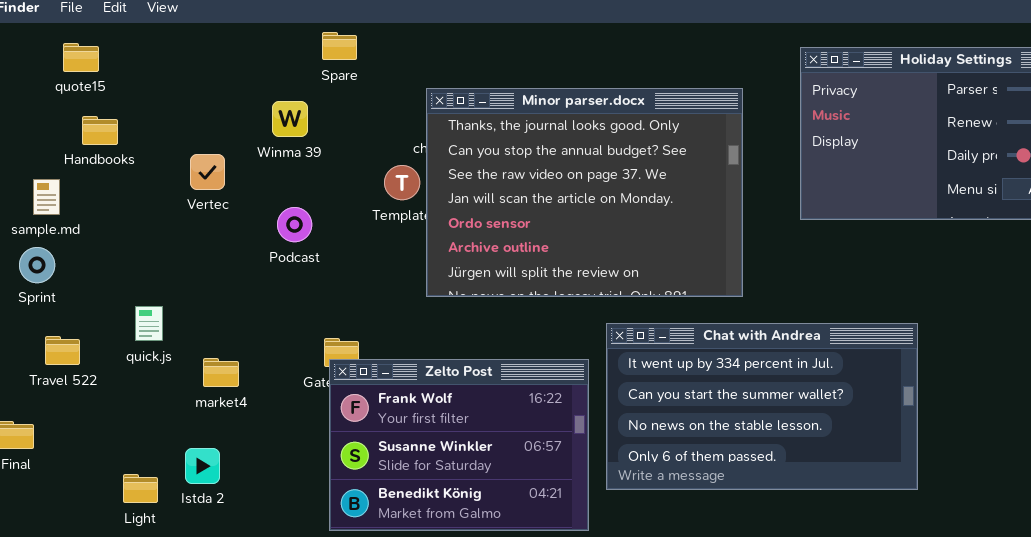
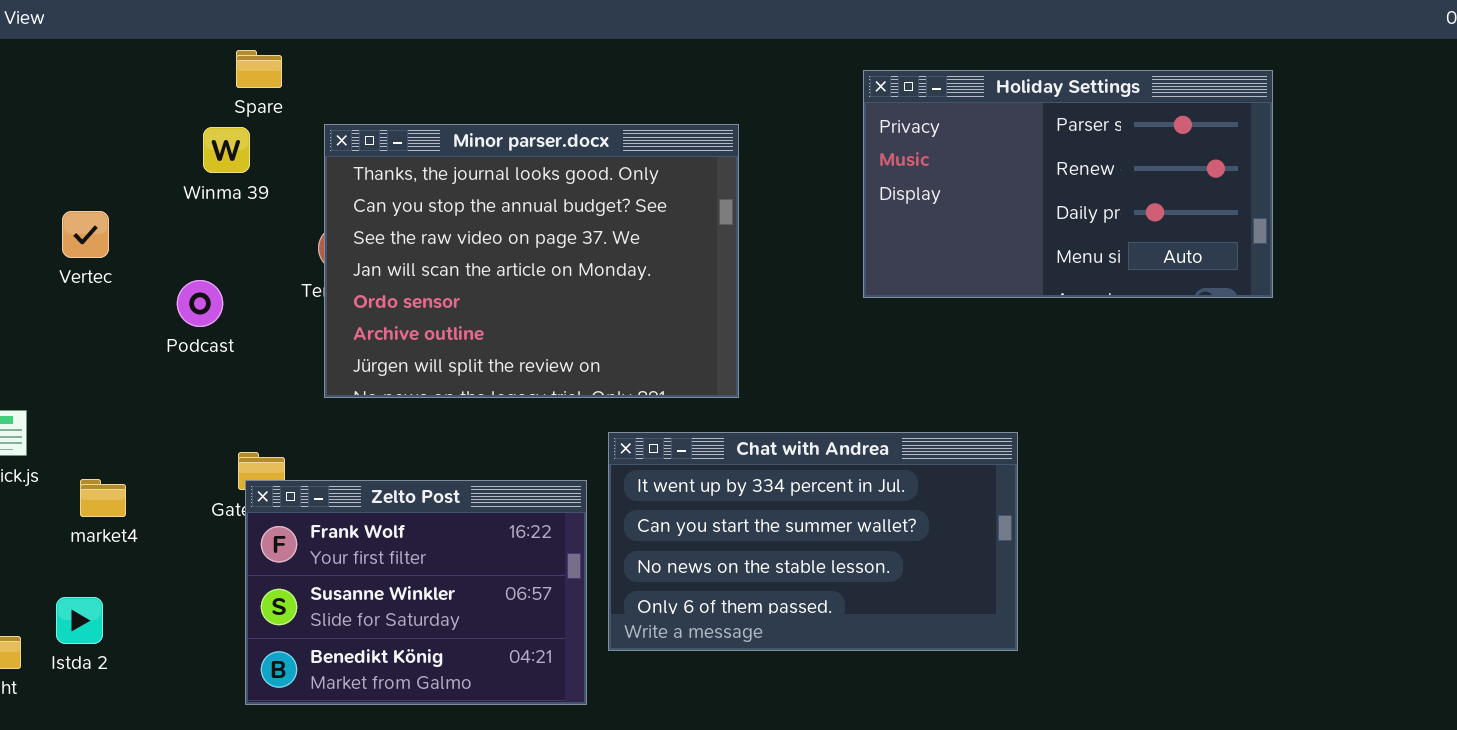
Minor parser.docx: [426,88,743,297] -> [324,124,739,398], moved
Winma 39: [272,101,308,137] -> [203,127,250,173], moved

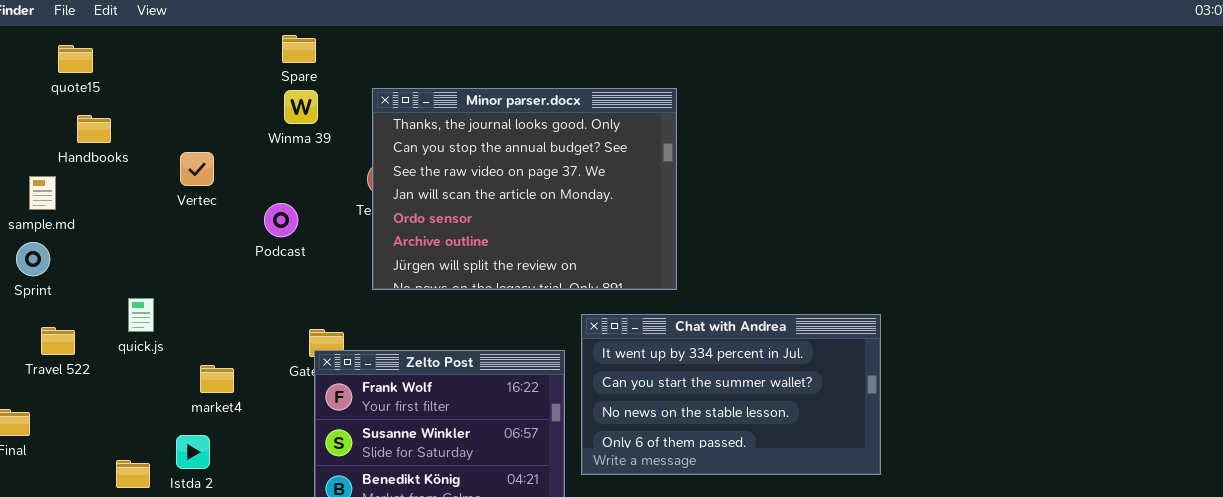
Spare: [236,50,282,88] -> [282,35,316,63], moved
Holiday Settings: [863,70,1273,298] -> none, closed
market4: [80,479,126,517] -> [200,365,234,393], moved

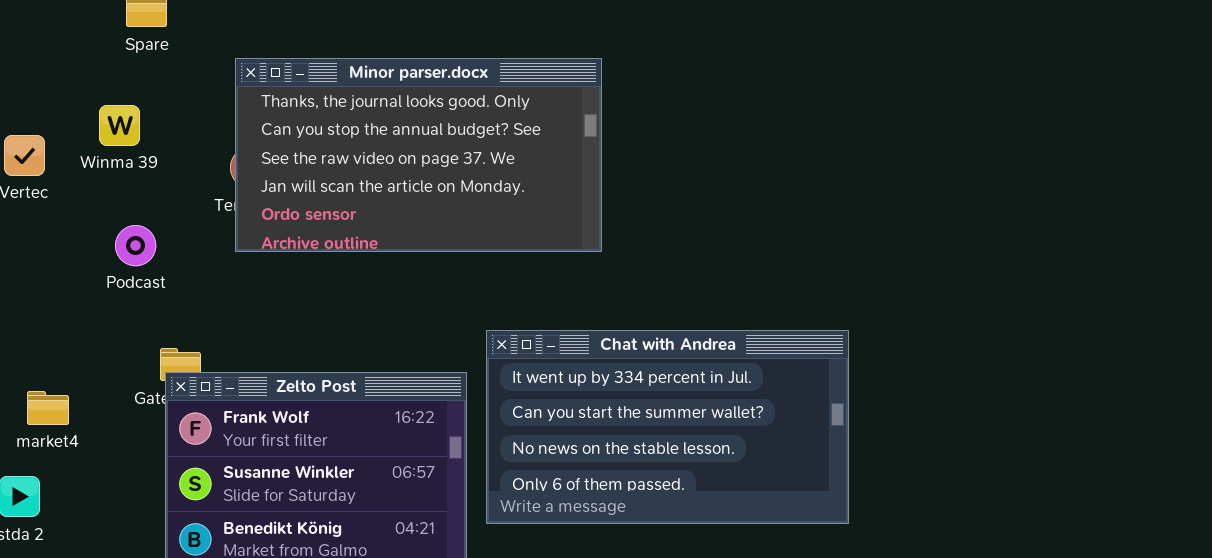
Minor parser.docx: [372,88,677,290] -> [235,58,602,252], resized
Winma 39: [284,90,318,124] -> [99,105,140,146], moved
Podcast: [264,203,298,237] -> [115,225,156,266], moved

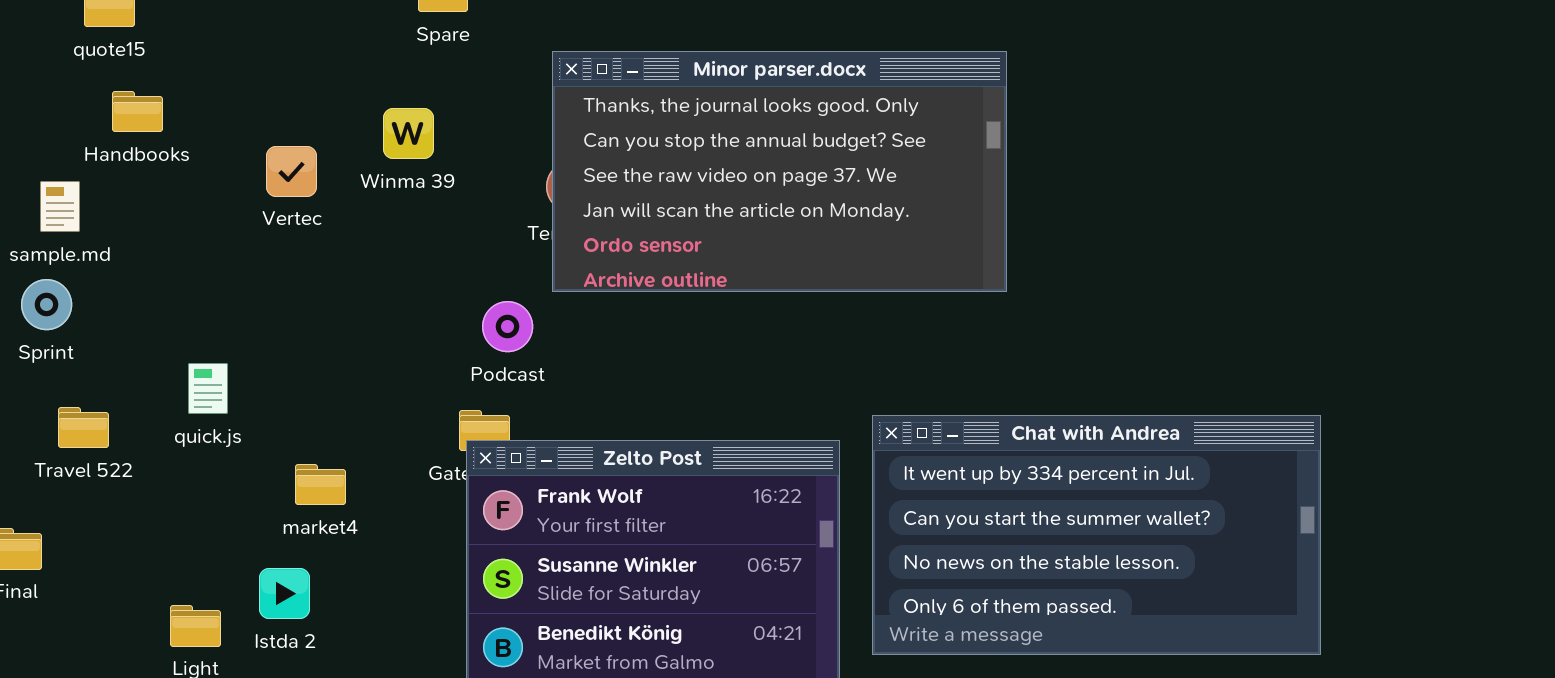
Podcast: [115,225,156,266] -> [482,301,533,352], moved
Chat with Andrea: [486,330,849,524] -> [872,415,1321,655], moved

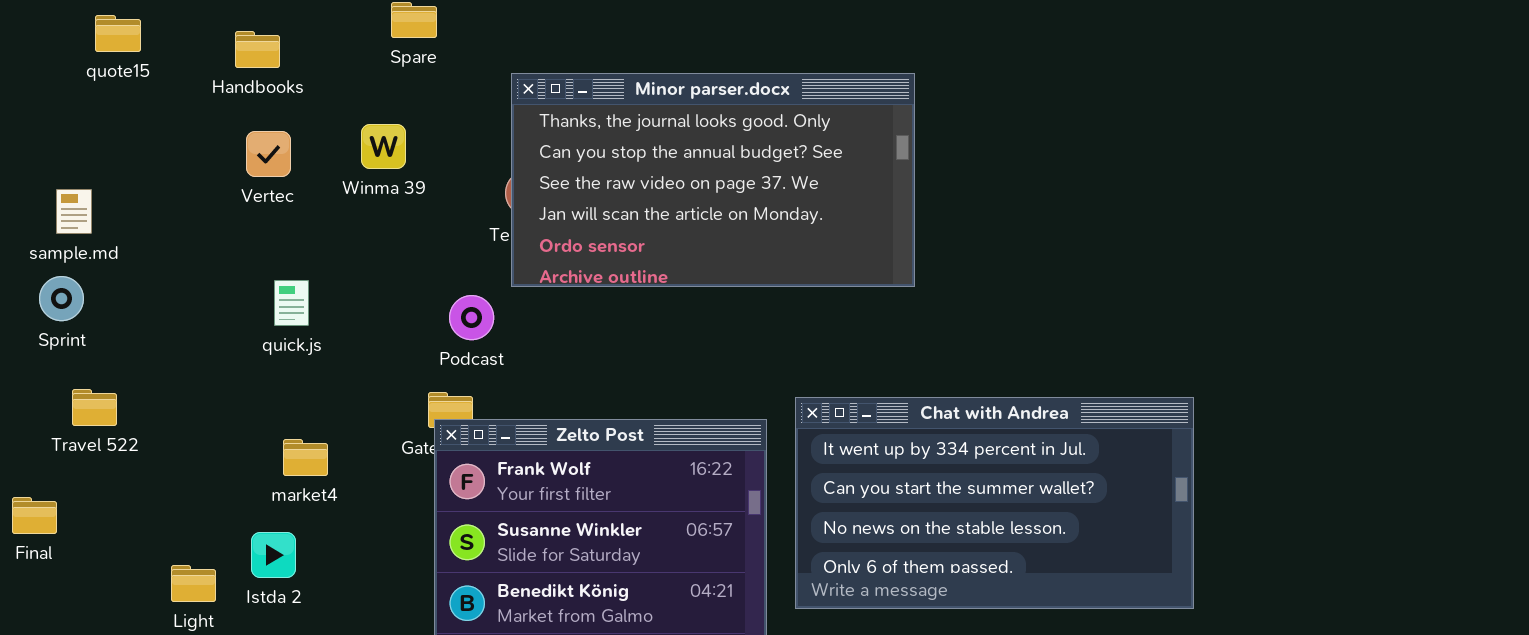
Handbooks: [112,91,163,132] -> [235,31,280,68], moved
Vertec: [266,146,317,197] -> [246,131,291,177], moved
quick.js: [188,363,228,414] -> [274,280,309,326], moved

